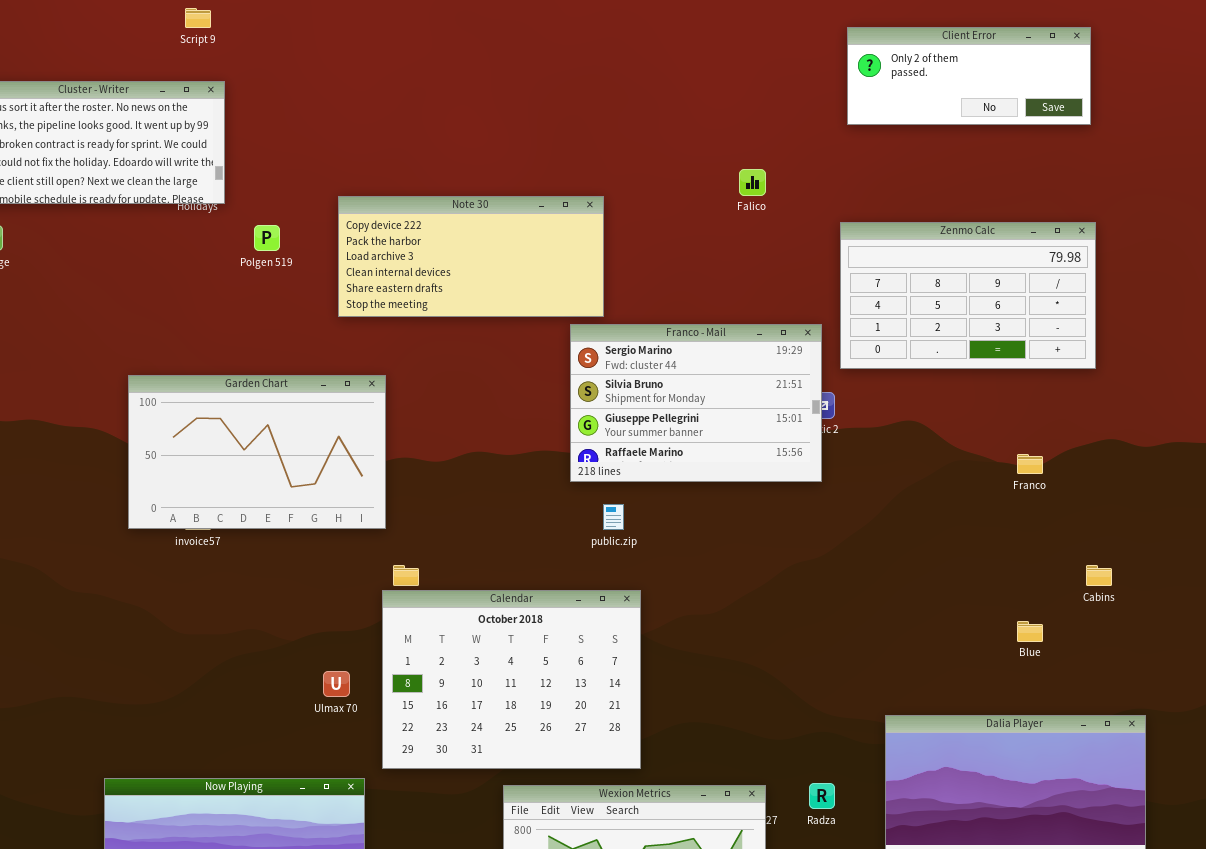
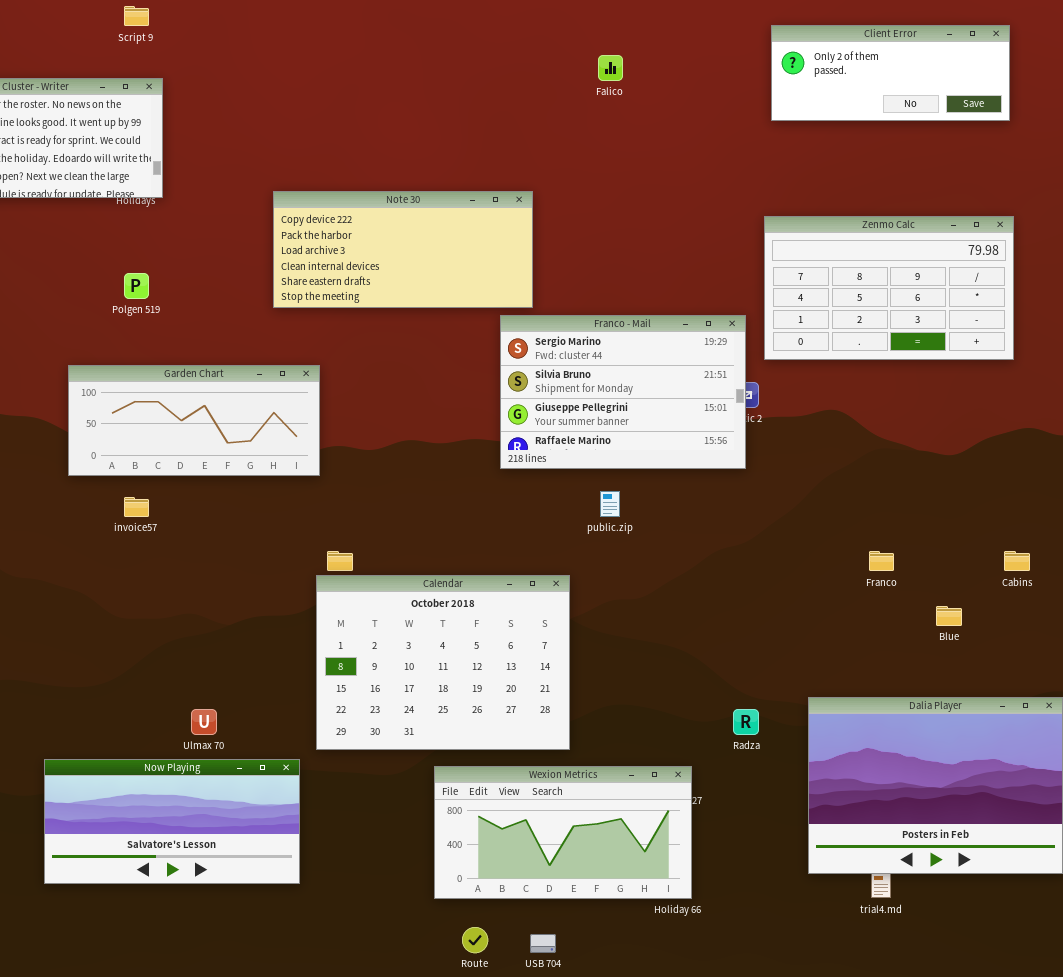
Falico: [739,169,766,196] -> [598,55,623,81], moved
Polgen 519: [254,225,280,251] -> [124,273,149,299], moved
Garden Chart: [128,375,386,529] -> [68,365,320,476], resized
Franco: [1017,454,1043,474] -> [869,551,894,571], moved
public.zip: [603,504,624,530] -> [600,491,620,517], moved
Ulmax 70: [323,671,350,697] -> [191,709,217,735], moved
Radza: [809,783,835,809] -> [733,709,759,735], moved

